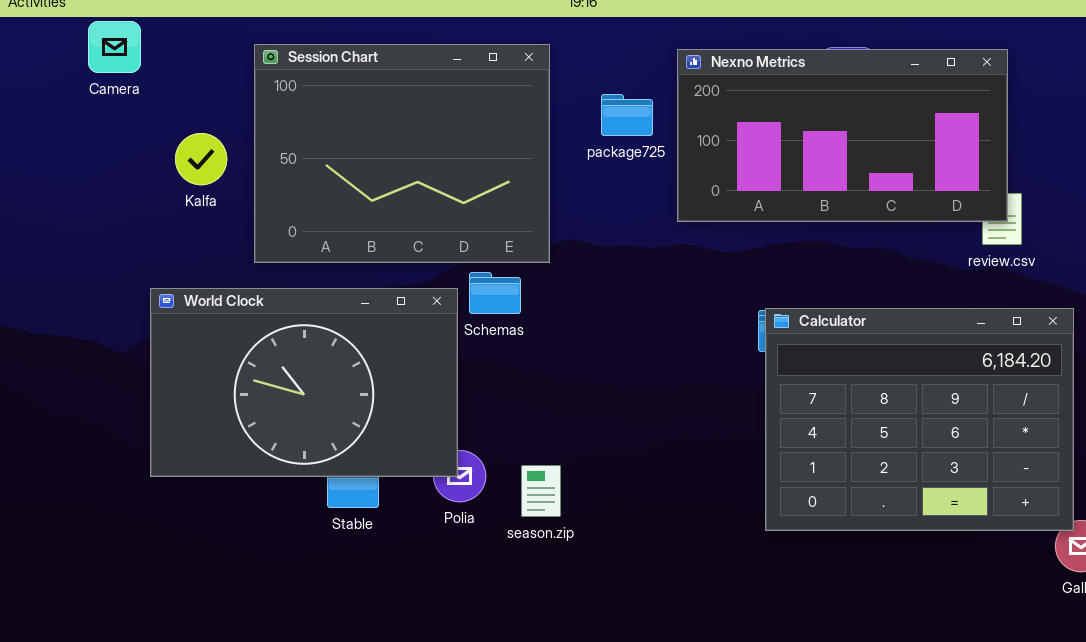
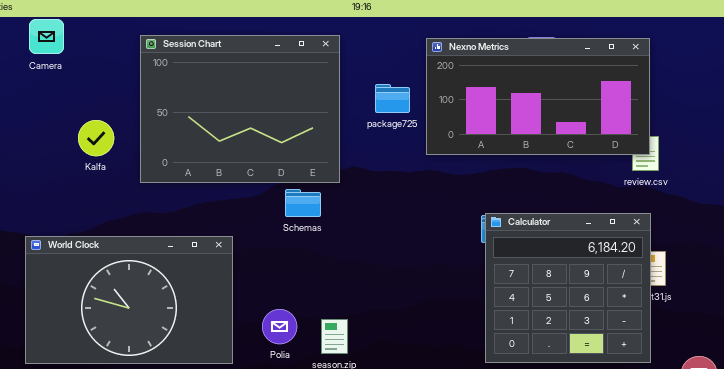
package725: [601,94,653,136] -> [375,84,410,113], moved
Kalfa: [175,133,227,185] -> [78,120,114,156], moved
World Clock: [150,288,458,477] -> [25,236,233,364], moved
Calculator: [765,308,1074,531] -> [485,213,651,363], resized

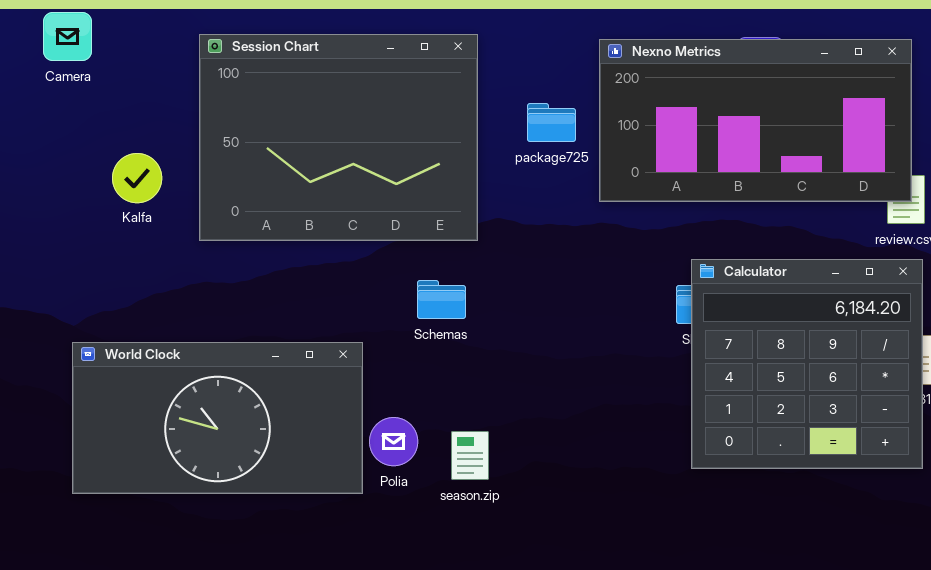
Schemas: [285,189,321,217] -> [417,280,466,319], moved
Calculator: [485,213,651,363] -> [691,259,923,469], moved
World Clock: [25,236,233,364] -> [72,342,363,494], moved, resized

